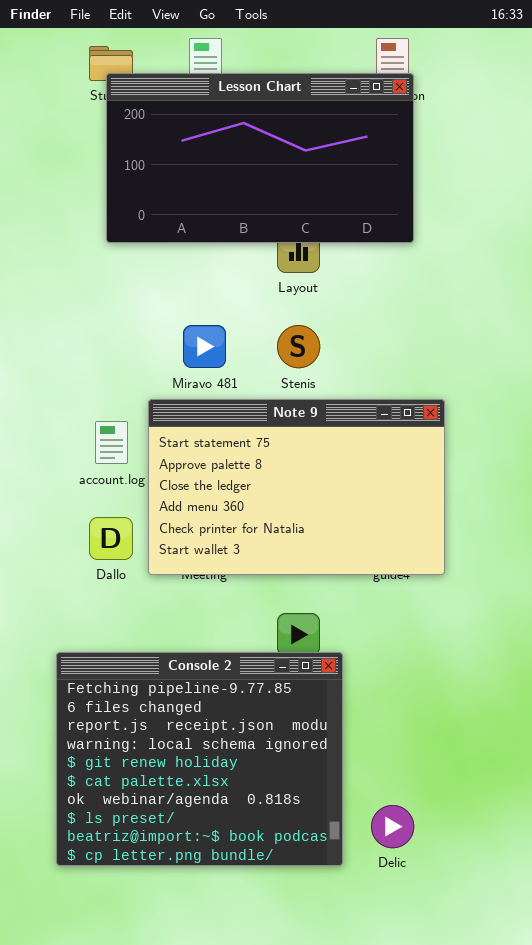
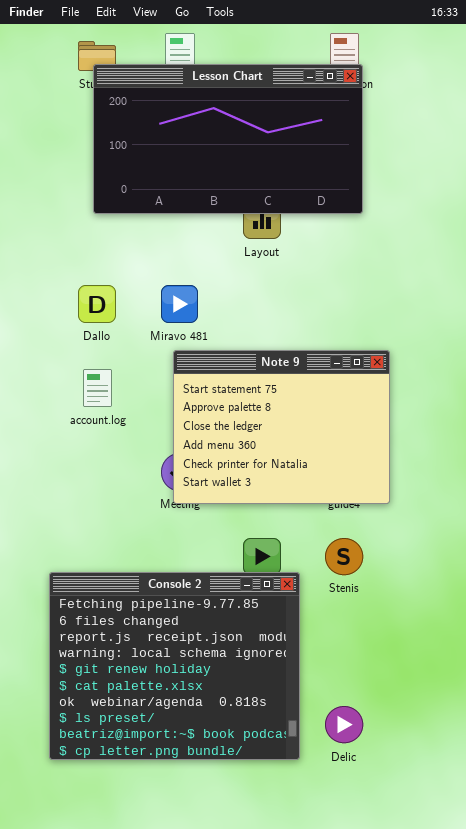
Stenis: [277,325,320,368] -> [325,538,363,575], moved
Note 9: [148,399,445,575] -> [173,350,390,504], resized
Dallo: [89,517,133,560] -> [78,285,116,323], moved

